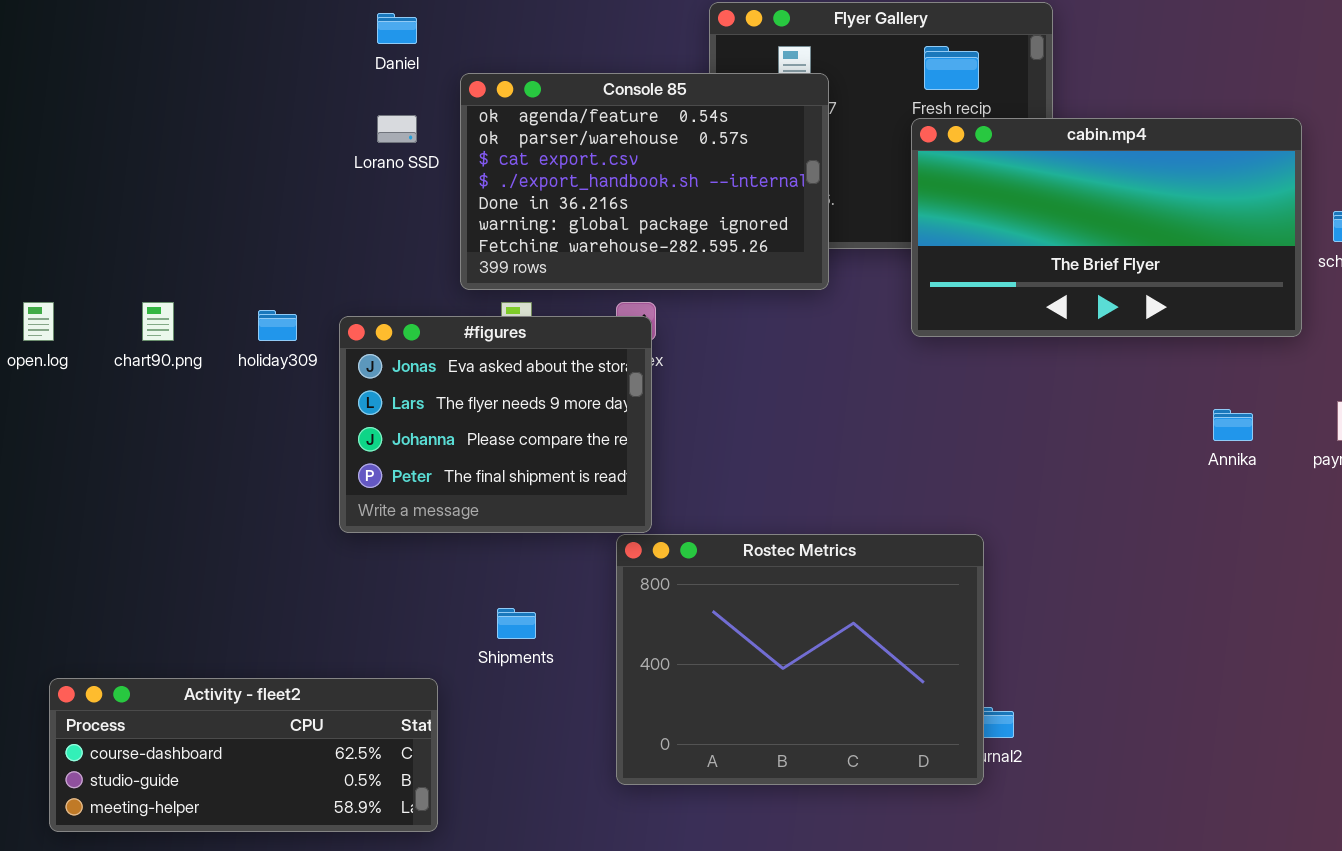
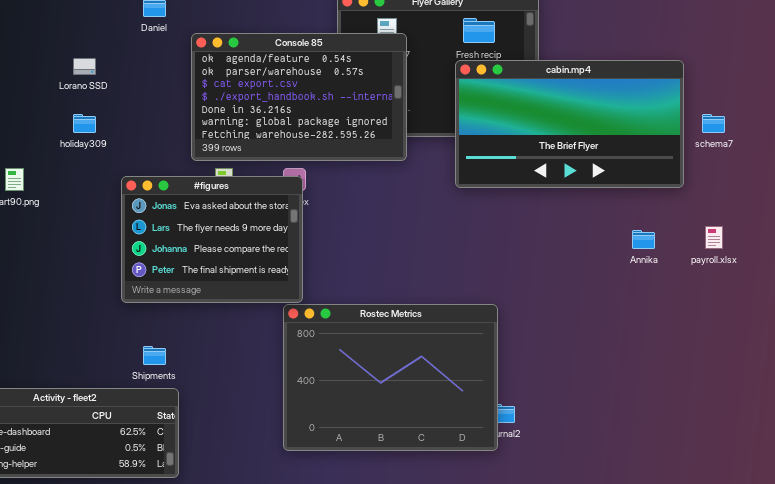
Lorano SSD: [377,115,417,143] -> [73,58,96,75], moved
holiday309: [258,310,297,341] -> [73,114,96,133], moved
Shipments: [497,608,536,639] -> [143,346,166,365], moved

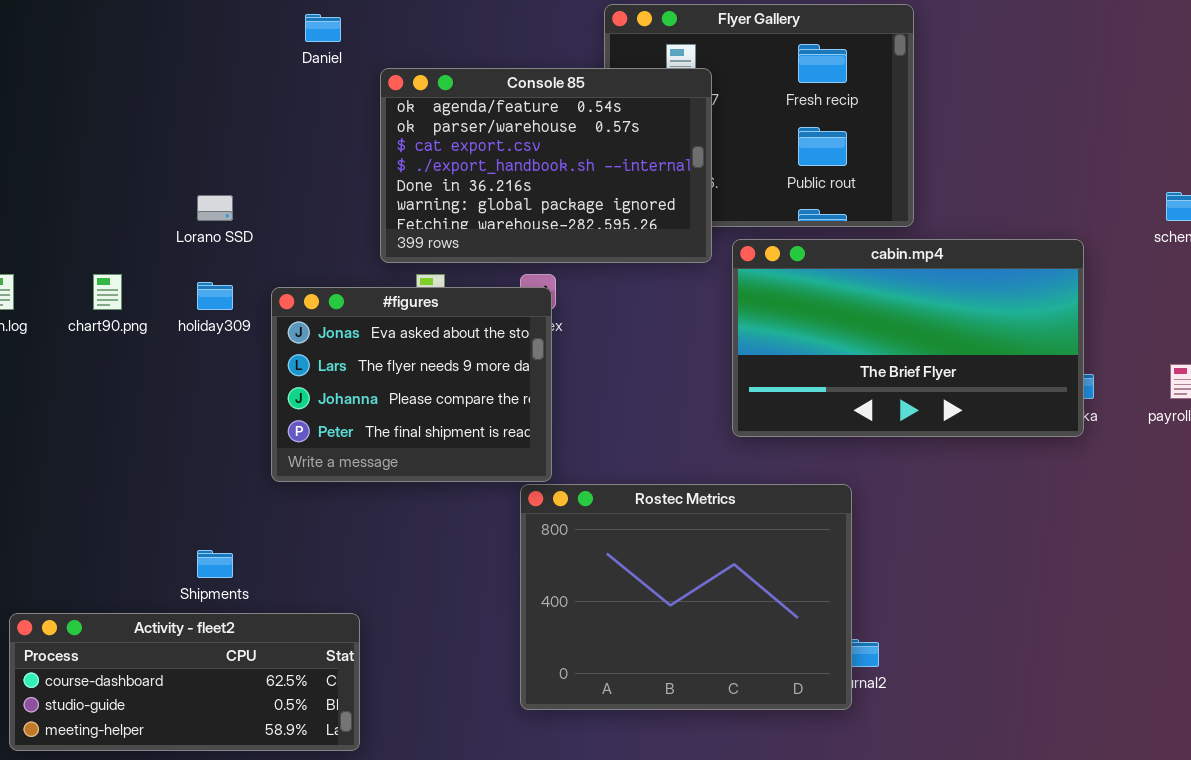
Lorano SSD: [73,58,96,75] -> [197,195,233,221], moved
cabin.mp4: [455,60,684,188] -> [732,239,1084,437], moved
holiday309: [73,114,96,133] -> [197,282,233,310], moved
Shipments: [143,346,166,365] -> [197,550,233,578], moved

